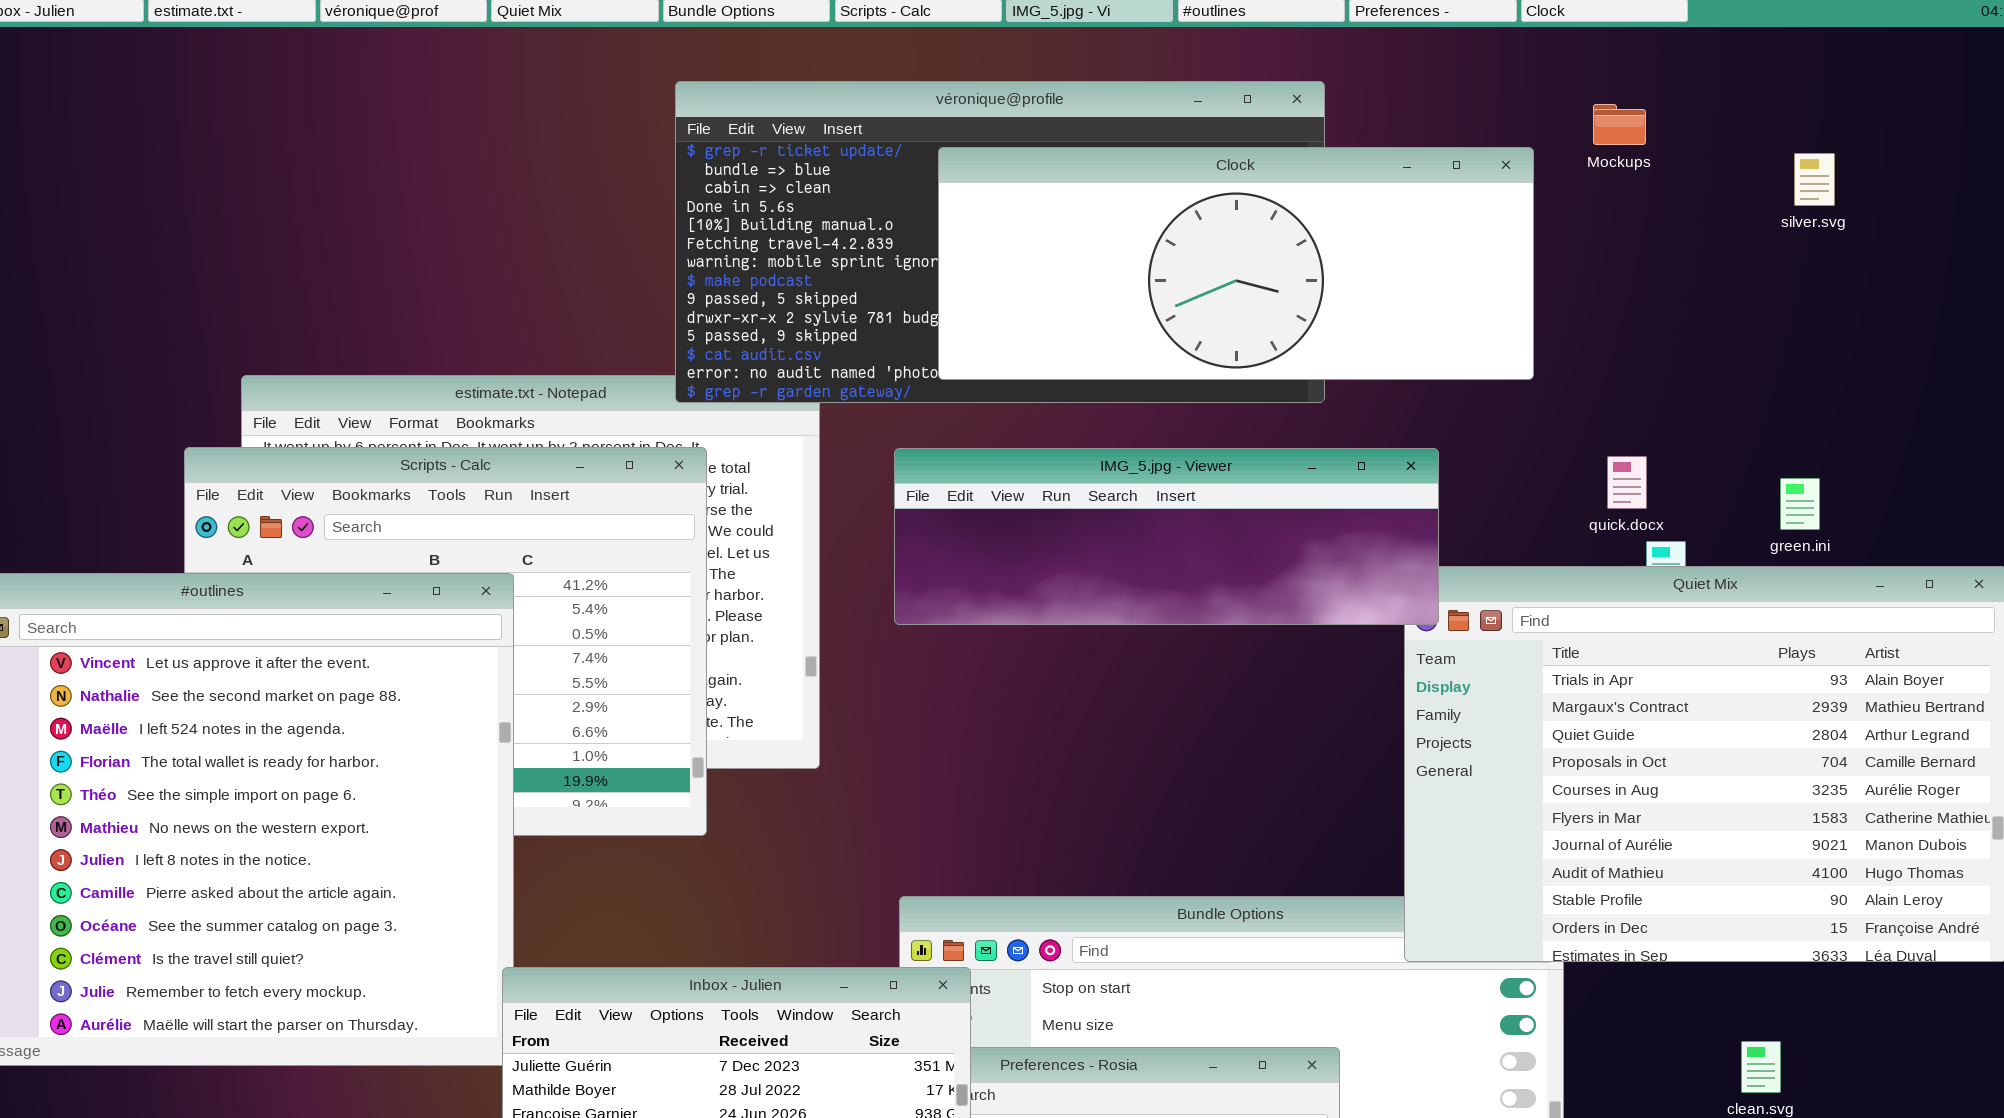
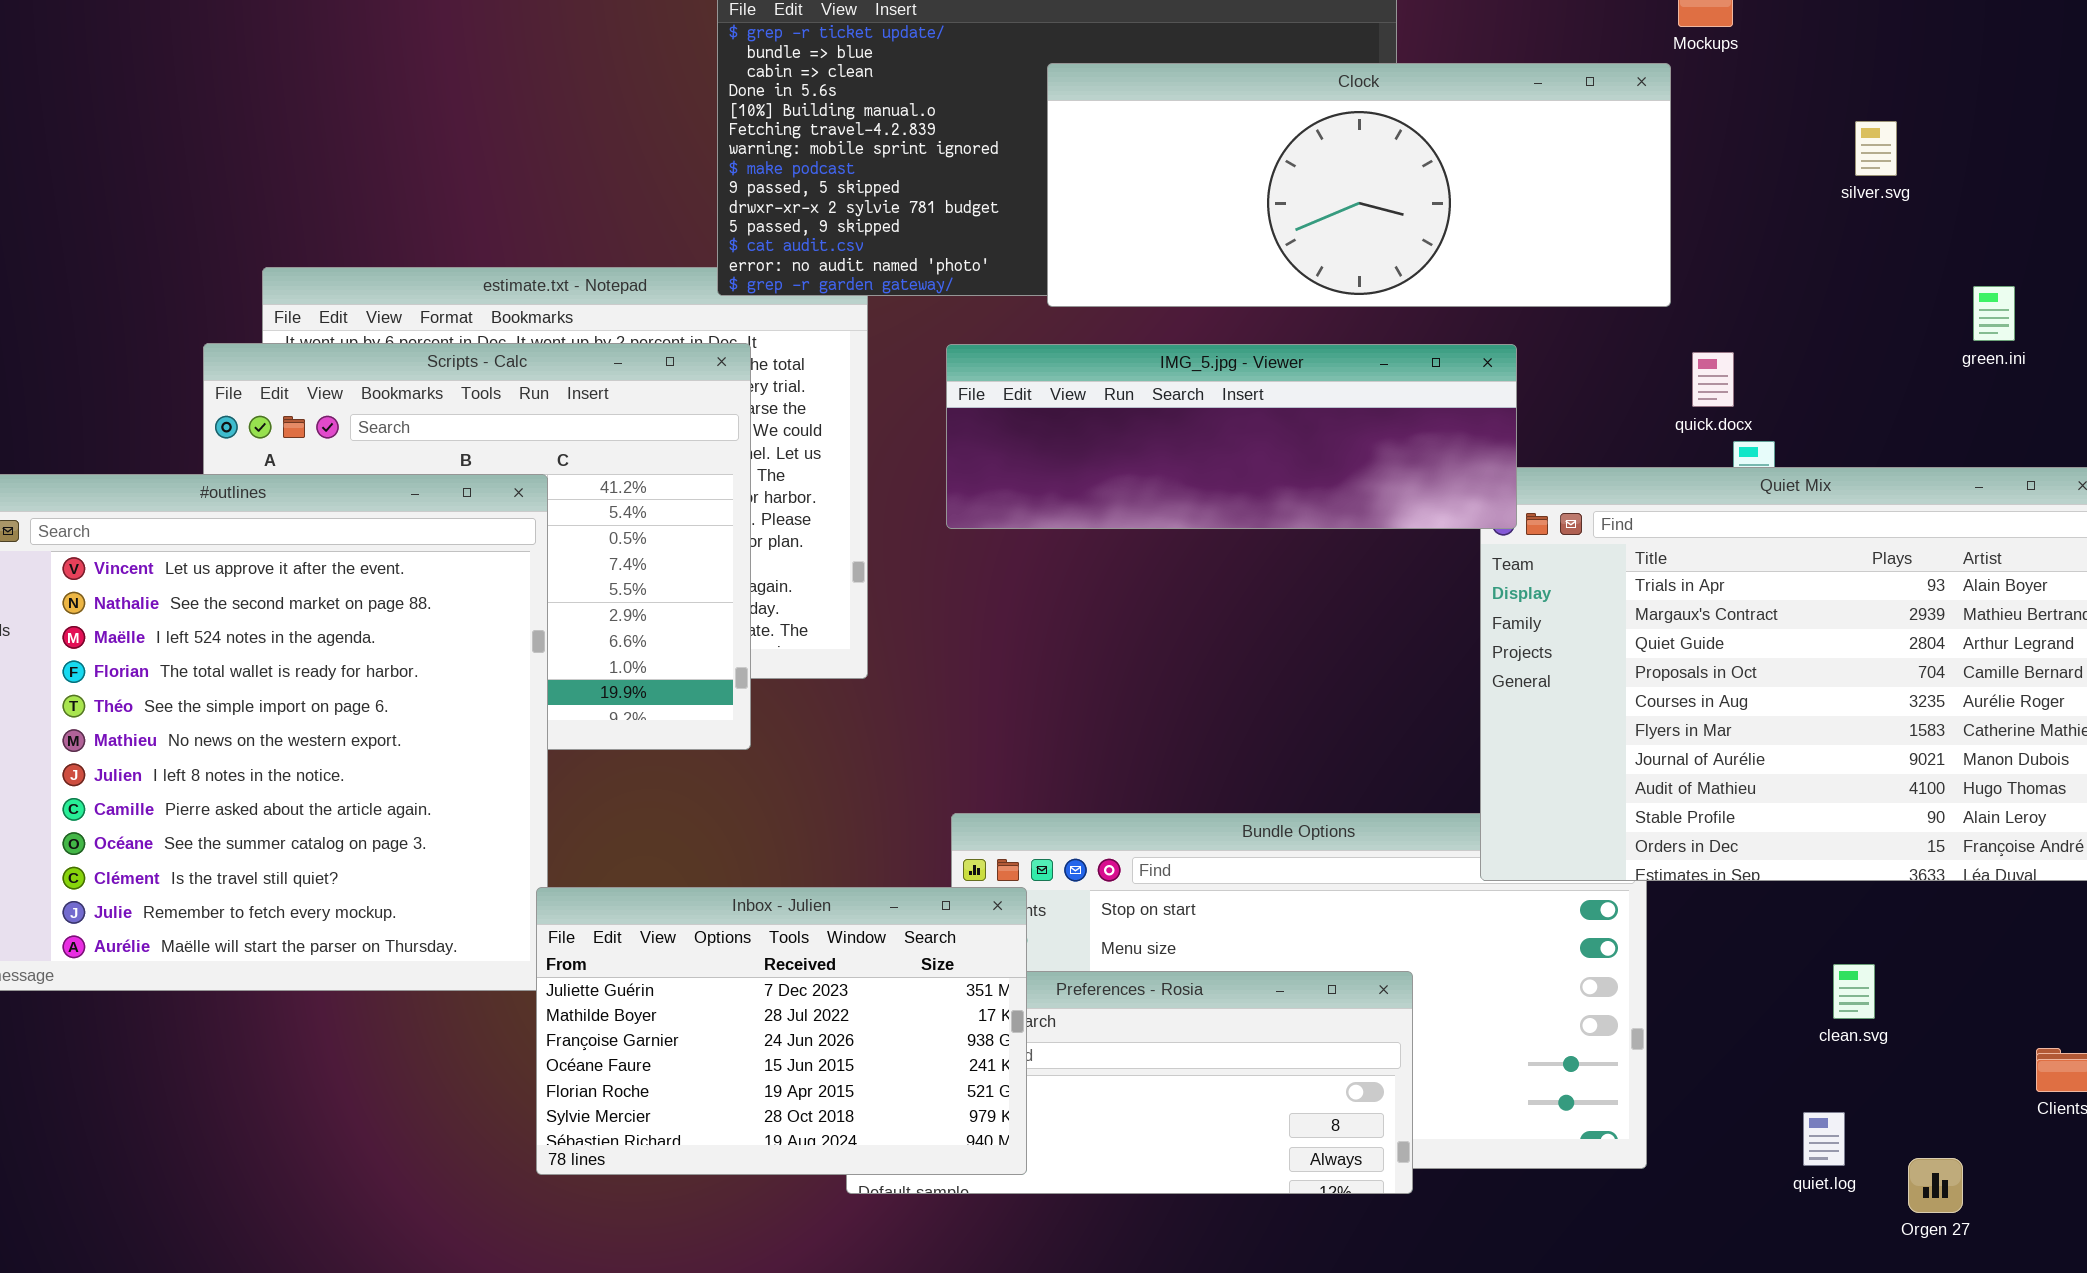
Clock: [938,147,1534,380] -> [1047,63,1671,307], moved
silver.svg: [1794,153,1835,206] -> [1855,121,1897,176], moved
green.ini: [1780,478,1820,530] -> [1973,286,2015,341], moved

